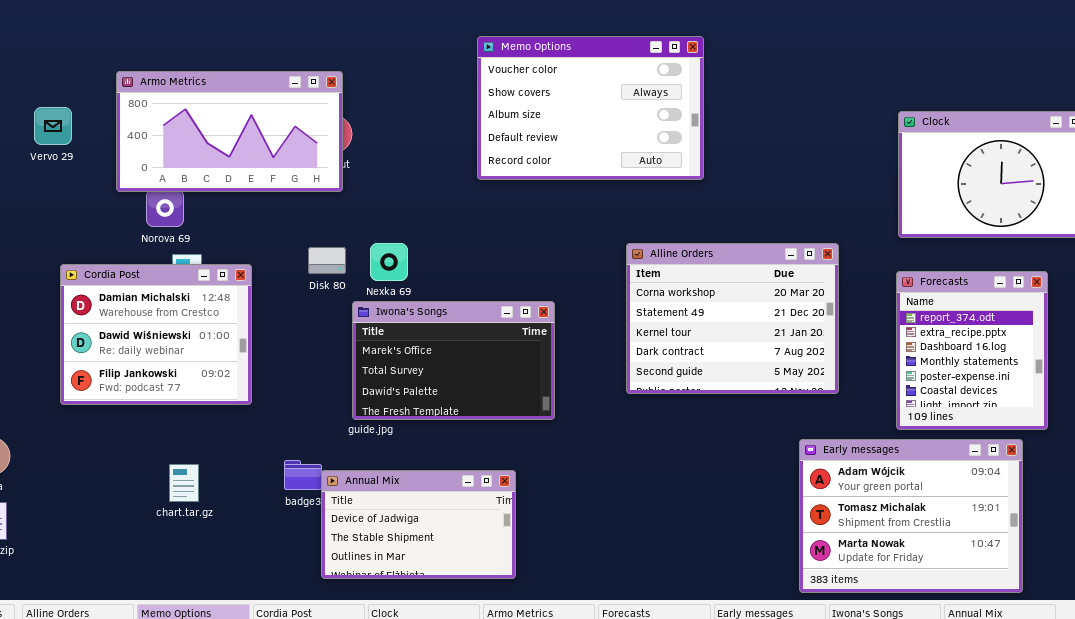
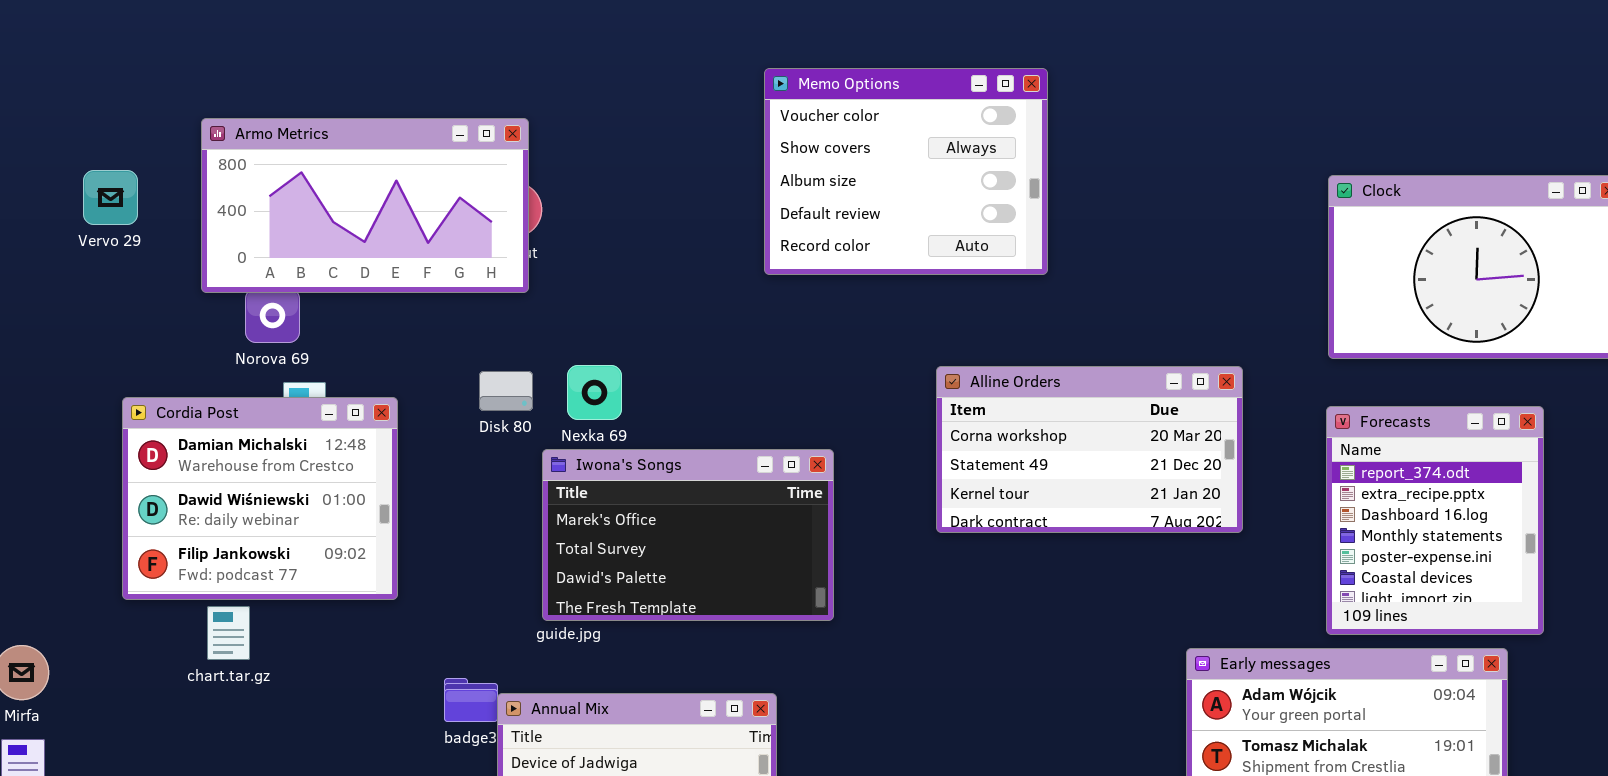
Memo Options: [477,36,704,180] -> [764,68,1048,275], resized
Alline Orders: [626,243,839,394] -> [936,366,1243,533], resized
chart.tar.gz: [169,464,199,502] -> [207,606,250,660], moved

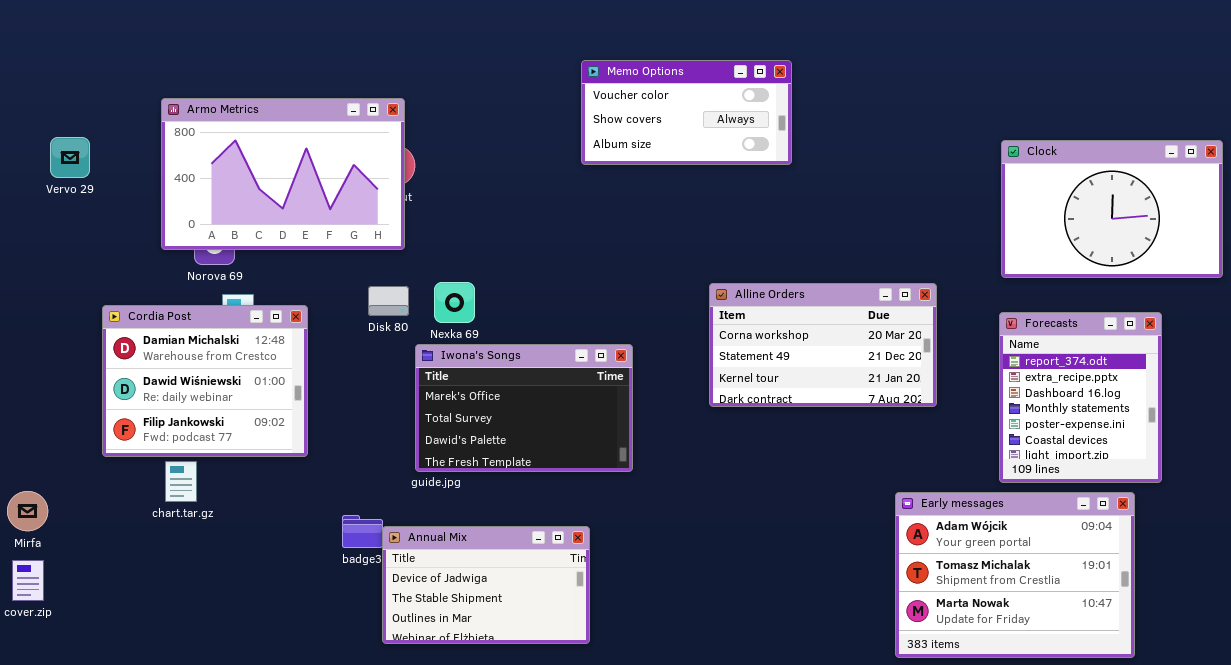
Memo Options: [764,68,1048,275] -> [581,60,792,165], resized
Armo Metrics: [201,118,529,293] -> [161,98,405,250], resized
Vervo 29: [83,170,138,225] -> [50,137,90,178], moved

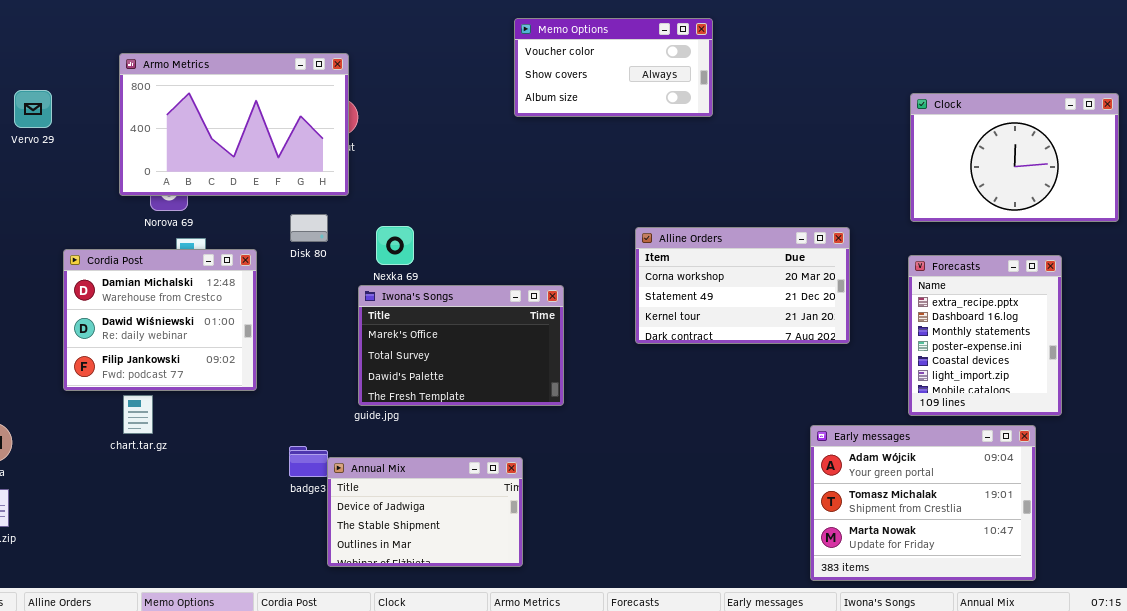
Disk 80: [368,286,409,316] -> [290,214,328,242], moved
Forecasts: [999,312,1162,483] -> [908,255,1062,416], scrolled down 1 row

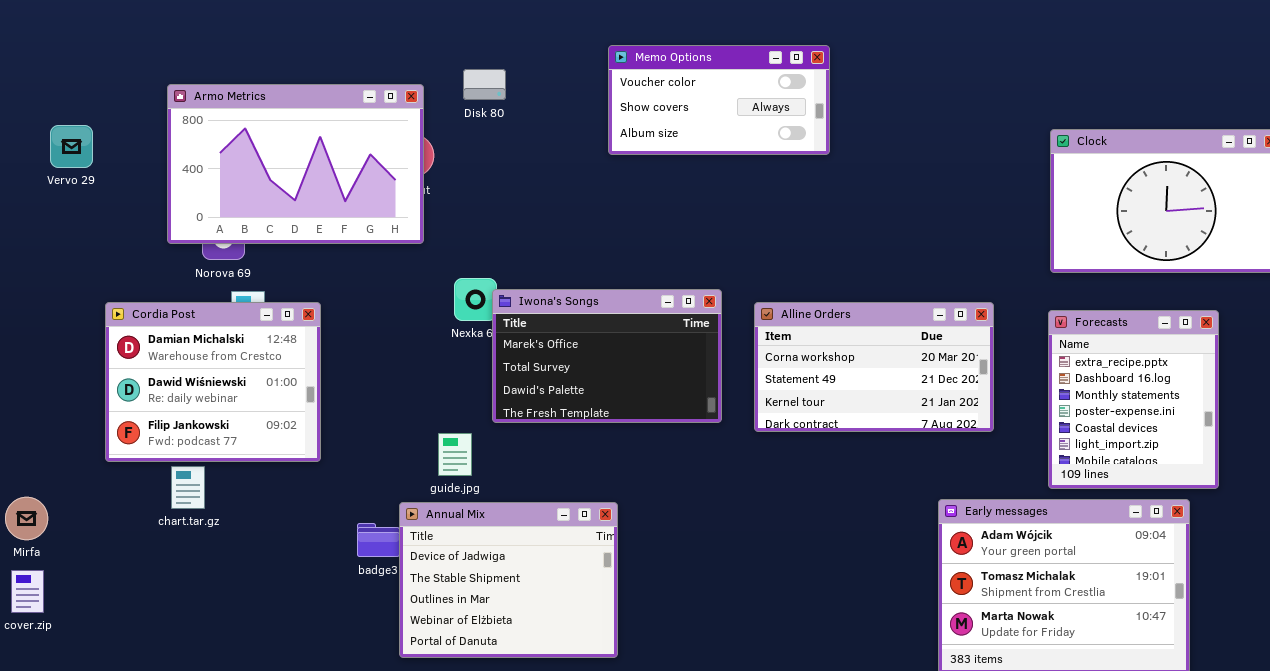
Disk 80: [290,214,328,242] -> [463,69,506,100], moved
Alline Orders: [635,227,850,344] -> [754,302,994,432], moved
Iwona's Songs: [358,285,564,406] -> [492,289,722,423], moved
Annual Mix: [327,457,523,567] -> [399,502,618,658], resized

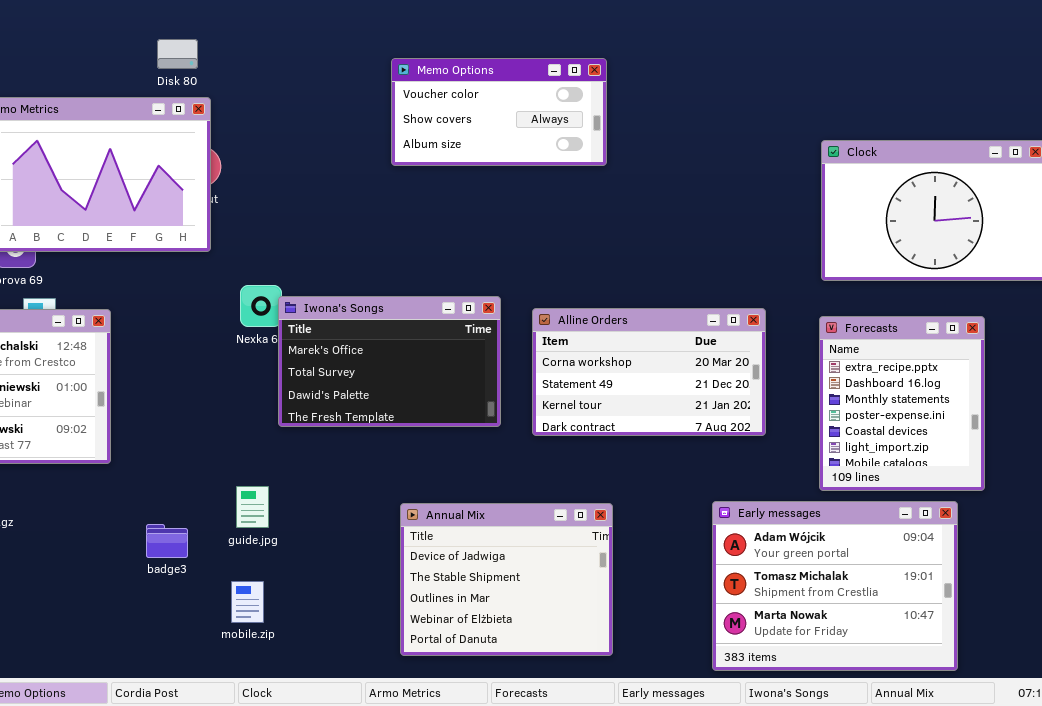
Disk 80: [463,69,506,100] -> [157,39,198,69], moved
guide.jpg: [438,433,472,476] -> [236,486,269,528], moved
Annual Mix: [399,502,618,658] -> [400,503,613,656], moved

